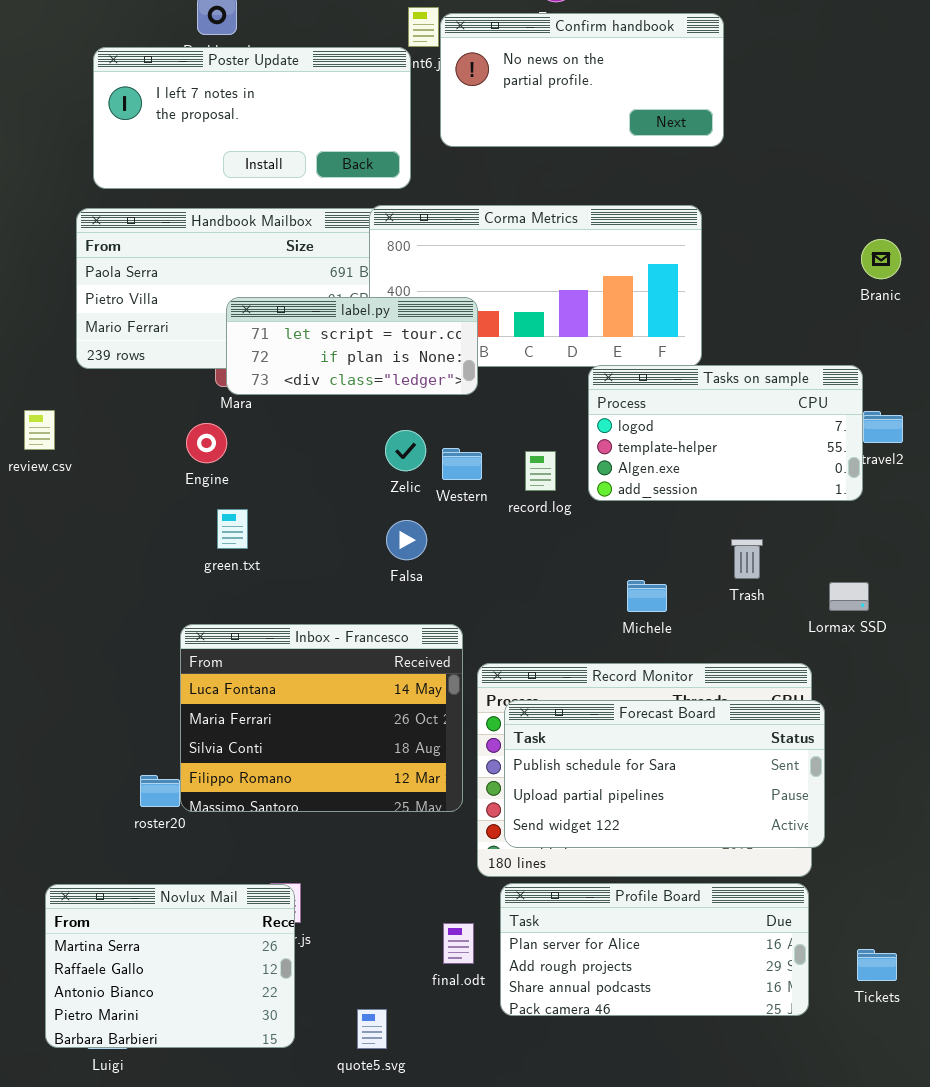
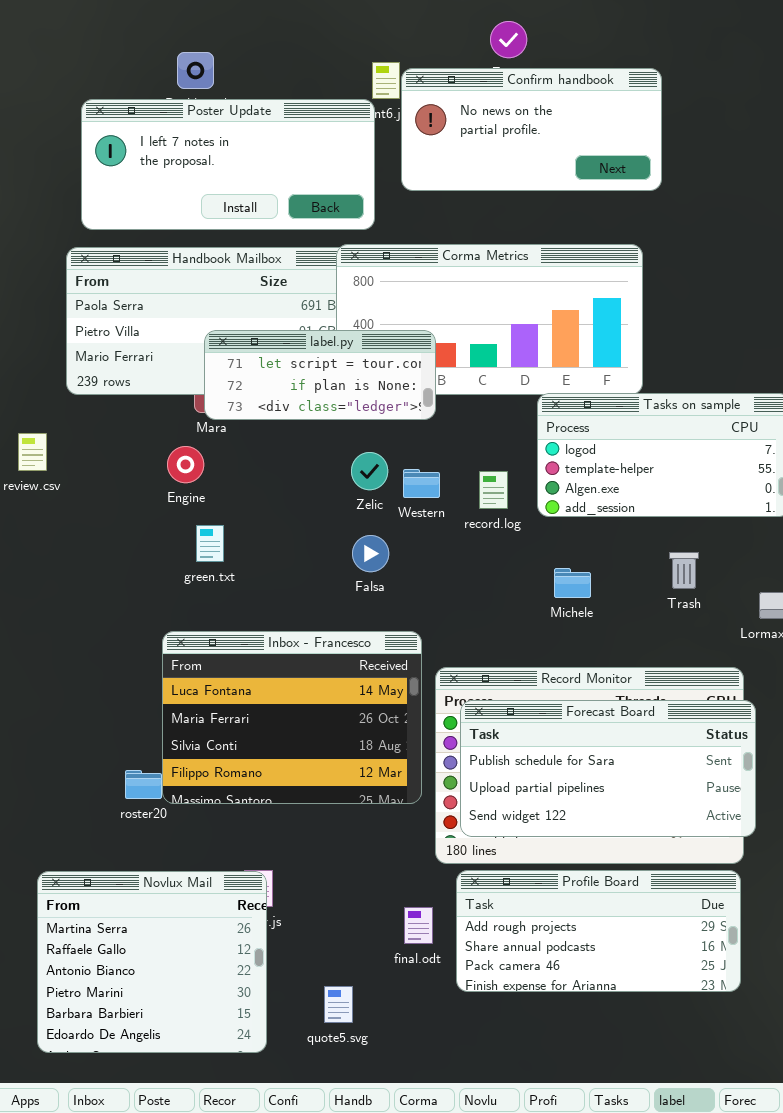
Michele: [627,580,667,612] -> [554,568,591,598], moved
Profile Board: [500,883,809,1016] -> [456,870,741,992], scrolled down 1 row
Novlux Mail: [45,884,295,1048] -> [37,871,267,1053], resized

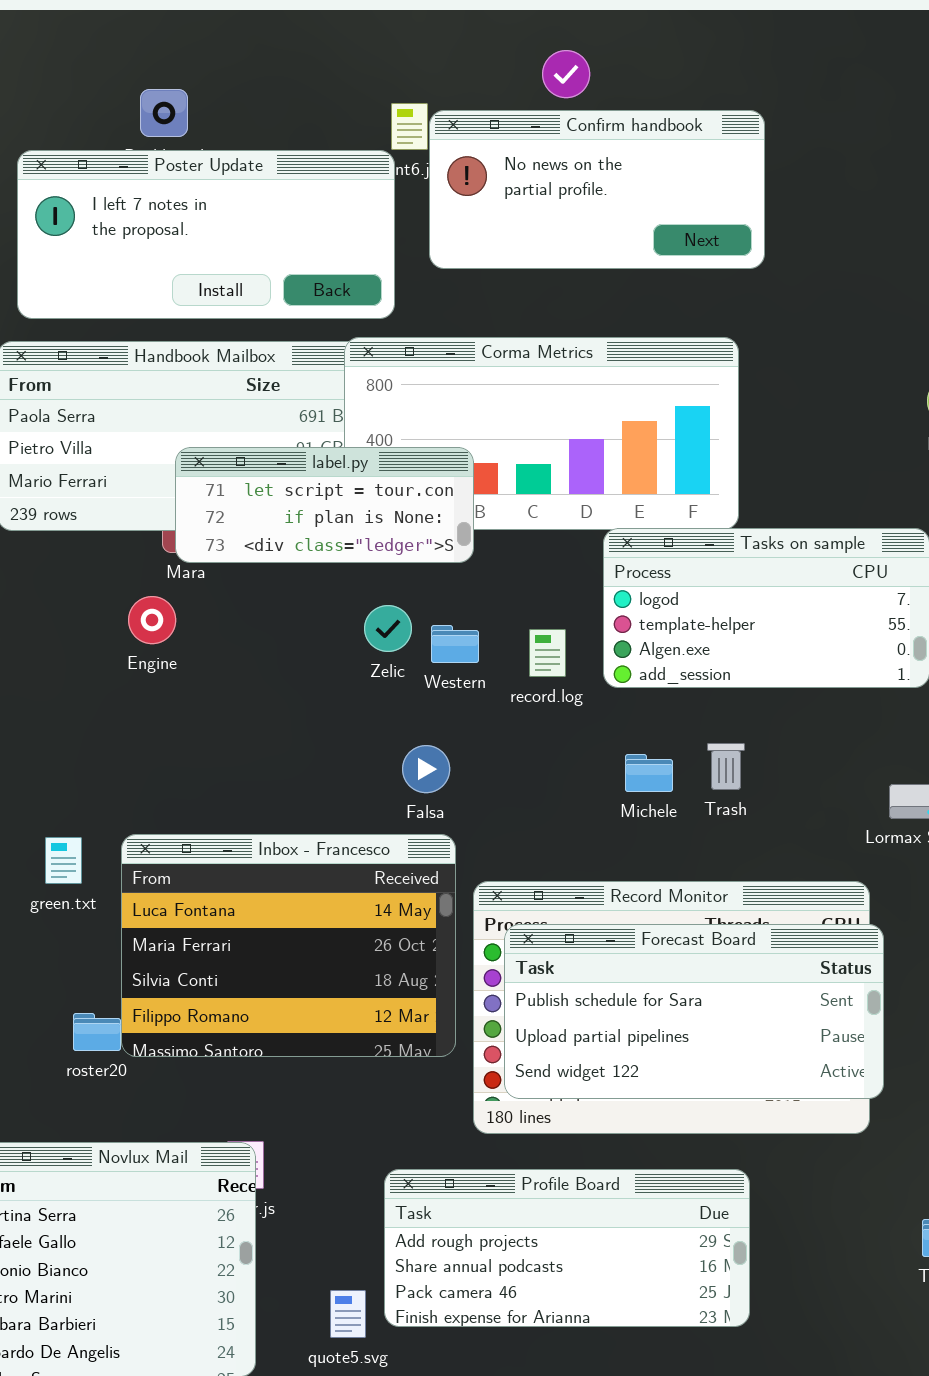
green.txt: [196,525,224,562] -> [45,837,82,884], moved
Falsa: [352,535,389,572] -> [402,745,450,793], moved
Trash: [669,552,699,589] -> [707,743,745,790], moved
Profile Board: [456,870,741,992] -> [384,1169,750,1327], moved

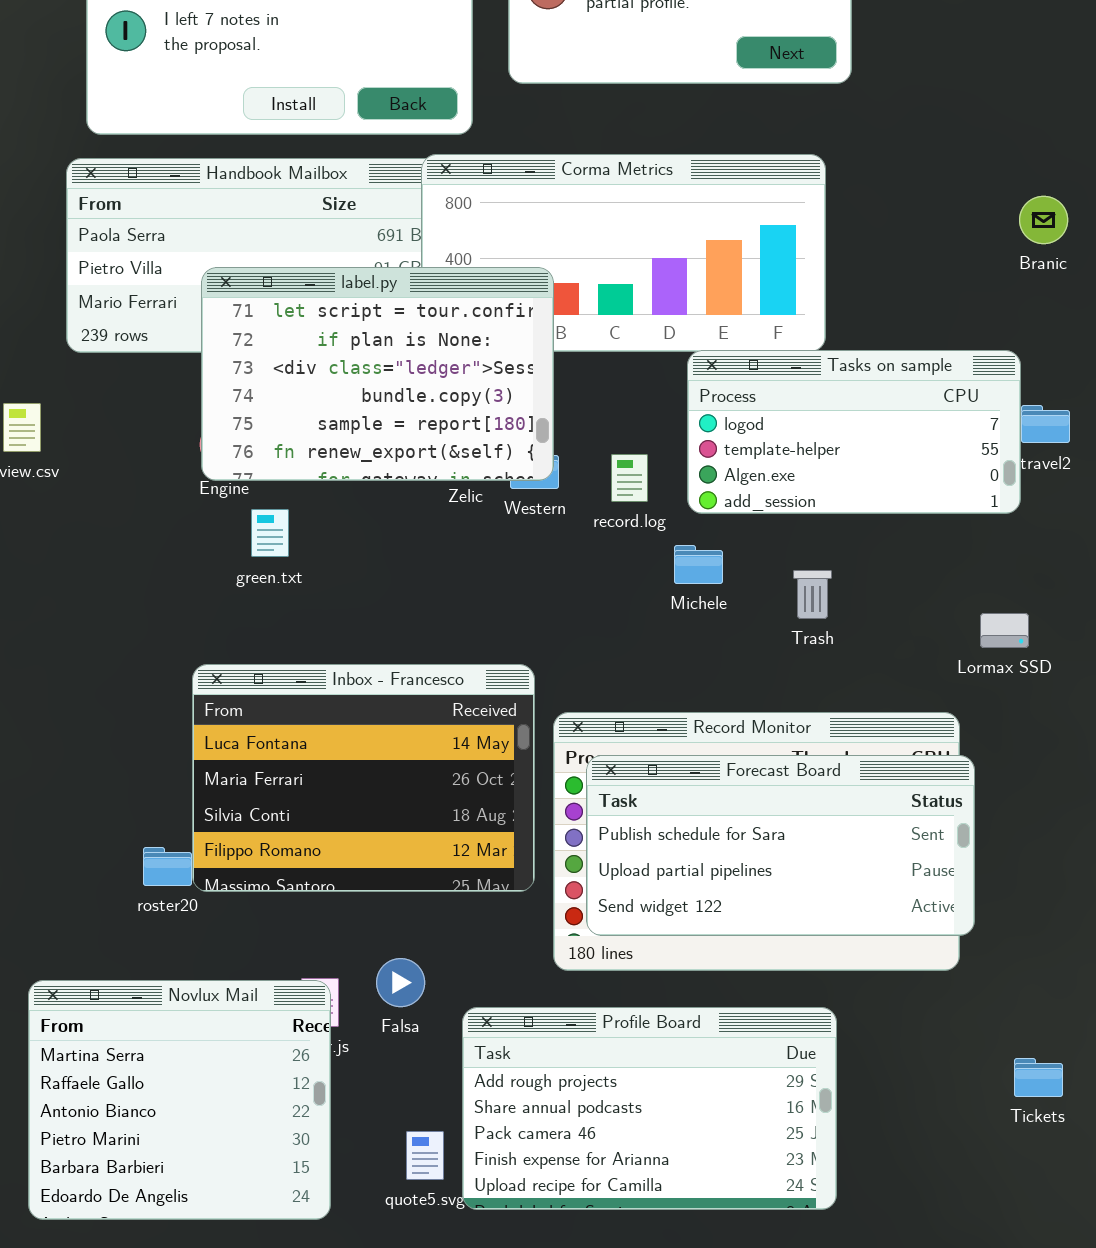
label.py: [175,447,474,563] -> [201,267,554,481], resized
Falsa: [402,745,450,793] -> [376,958,425,1007], moved
Michele: [625,754,673,792] -> [674,545,723,584], moved
green.txt: [45,837,82,884] -> [251,509,289,557], moved
Profile Board: [384,1169,750,1327] -> [462,1007,837,1210], resized

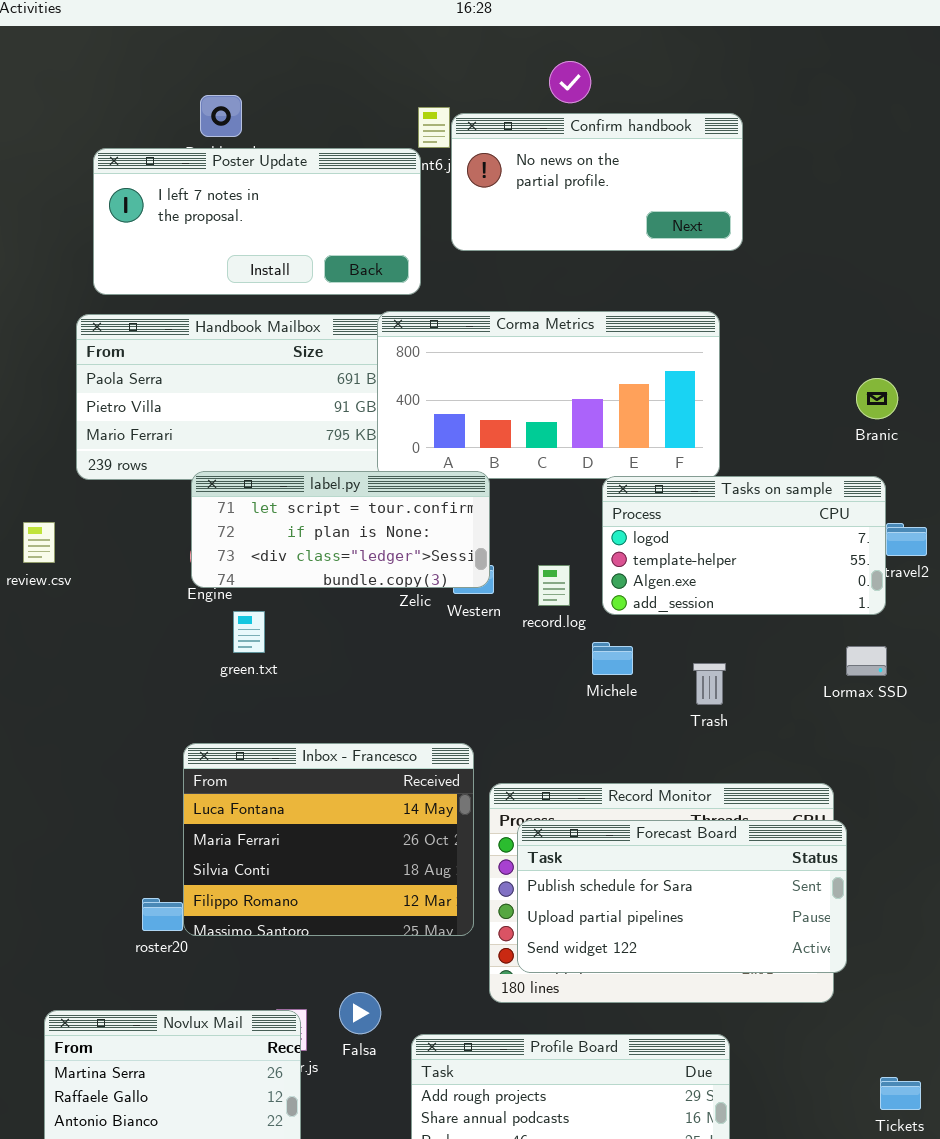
Branic: [1019,196,1068,244] -> [856,378,898,419], moved
label.py: [201,267,554,481] -> [191,471,490,588], resized
Lormax SSD: [980,613,1029,648] -> [846,646,887,676], moved

